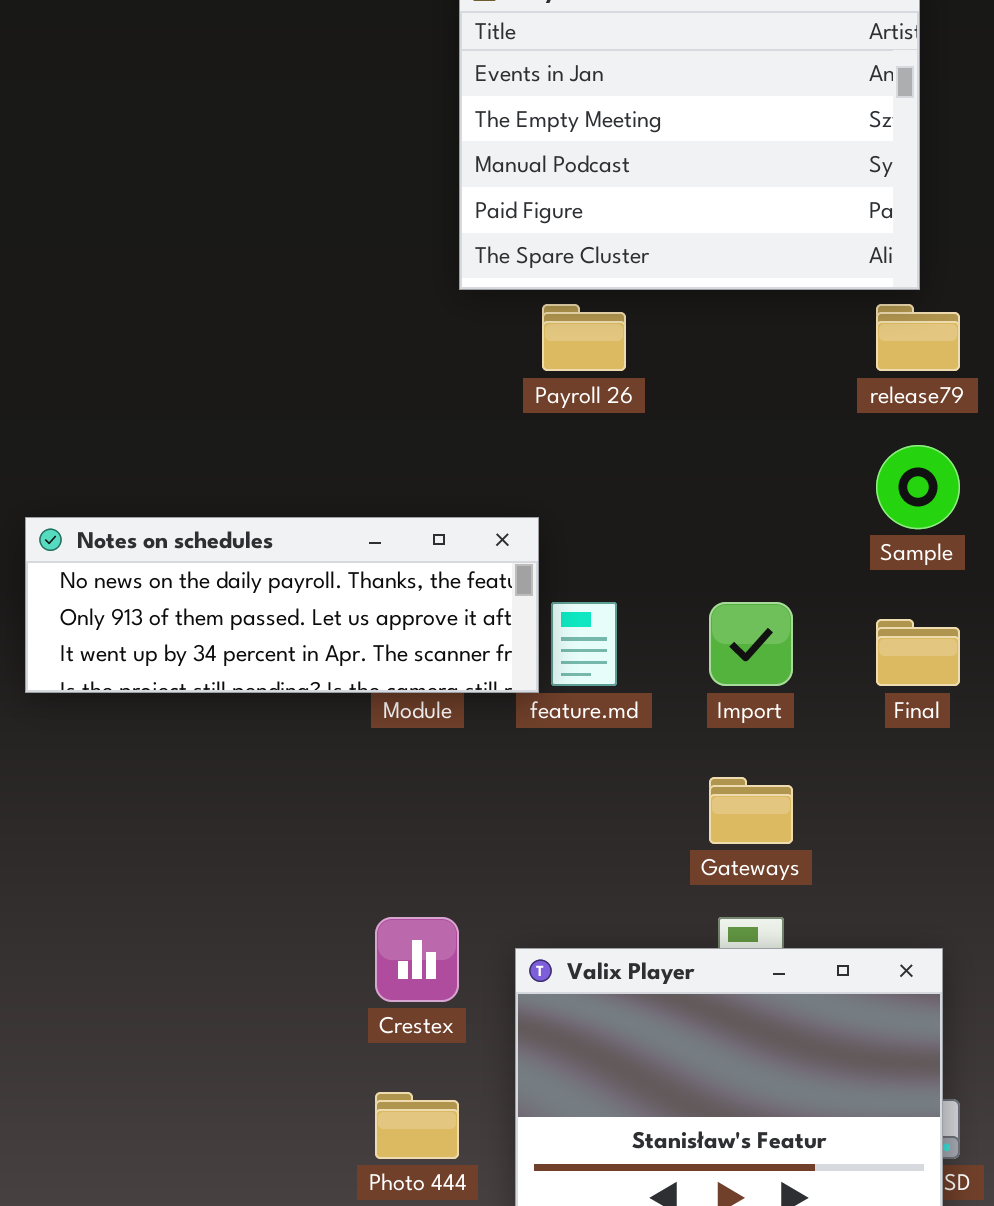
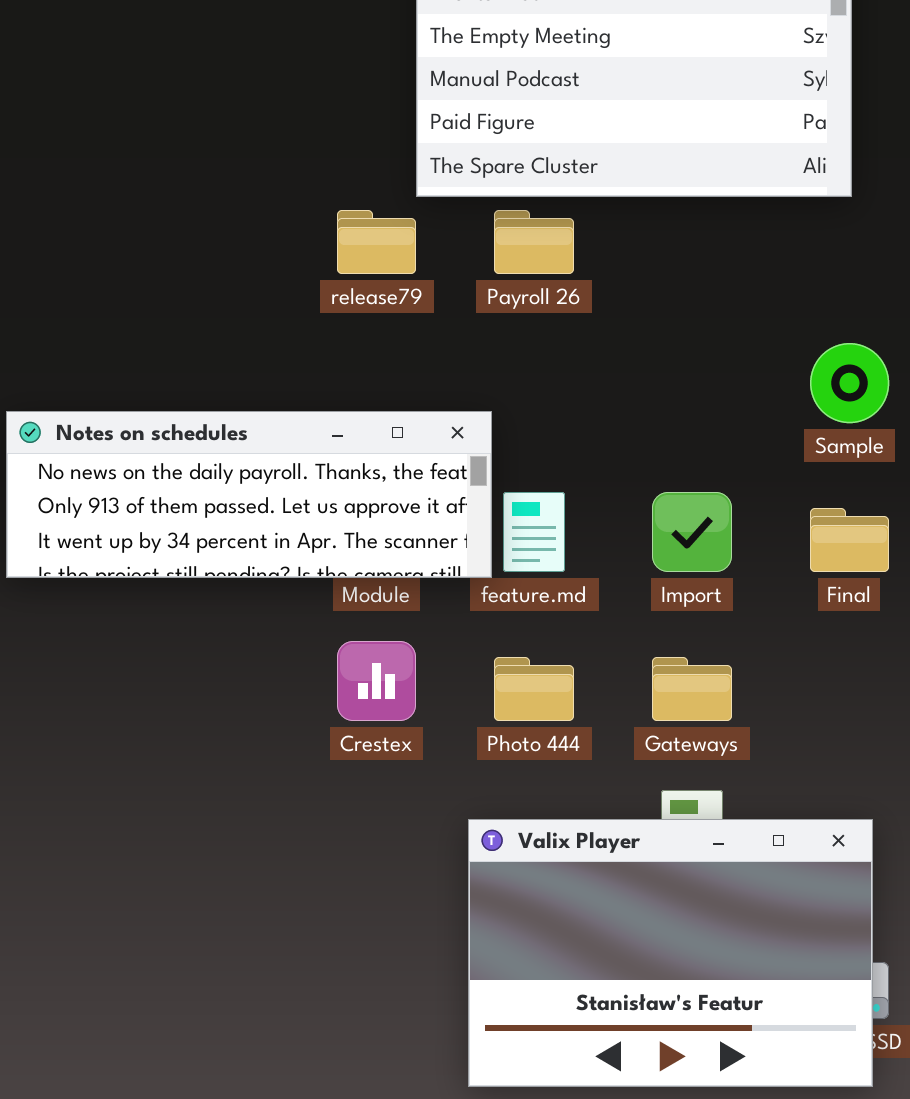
release79: [876,304,960,371] -> [337,210,416,274], moved
Crestex: [375,917,459,1002] -> [337,641,416,721], moved
Photo 444: [375,1092,459,1159] -> [494,657,574,721], moved

